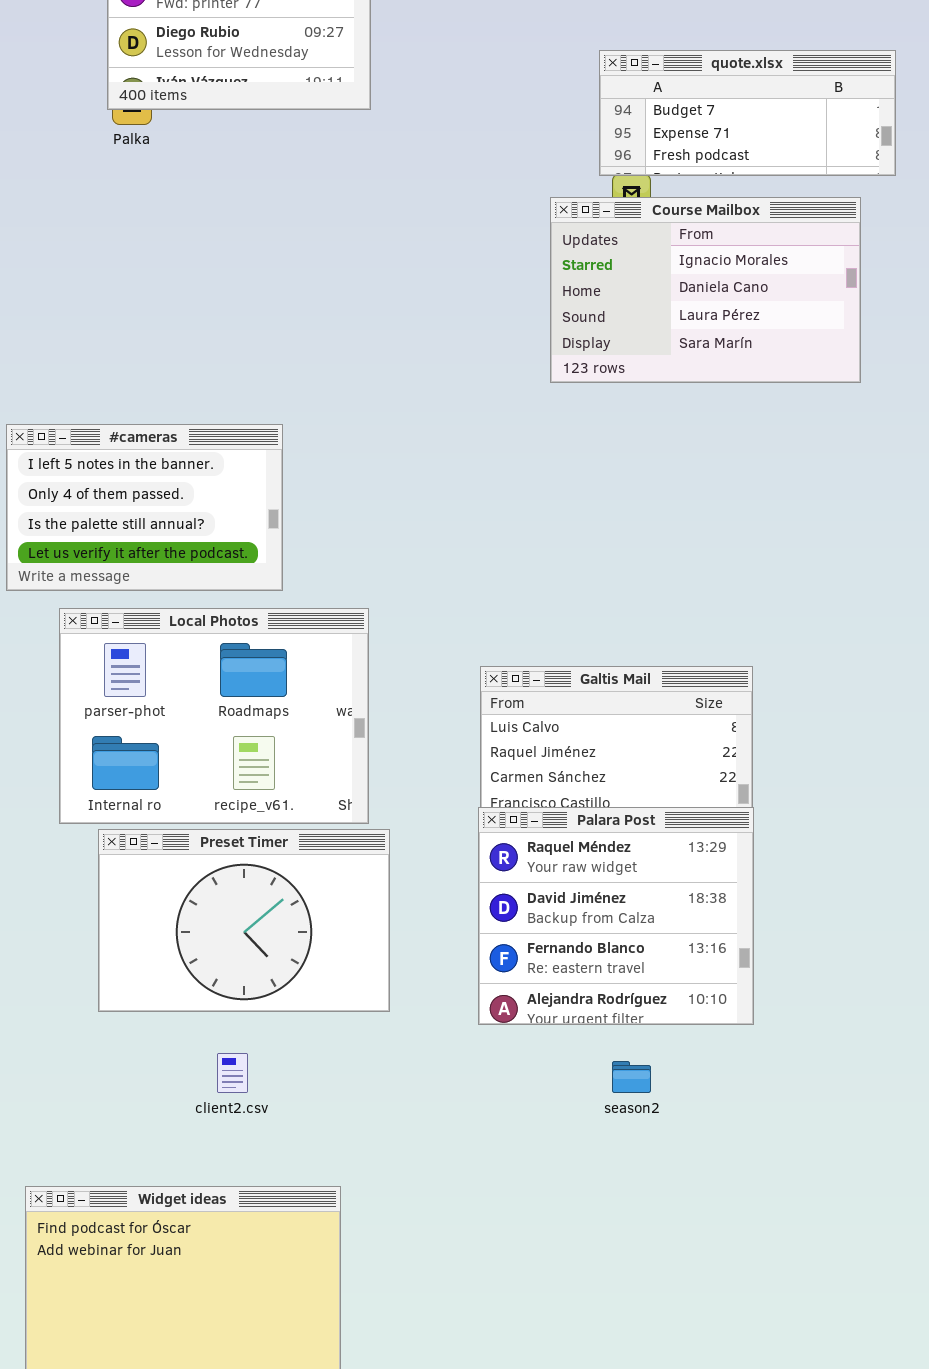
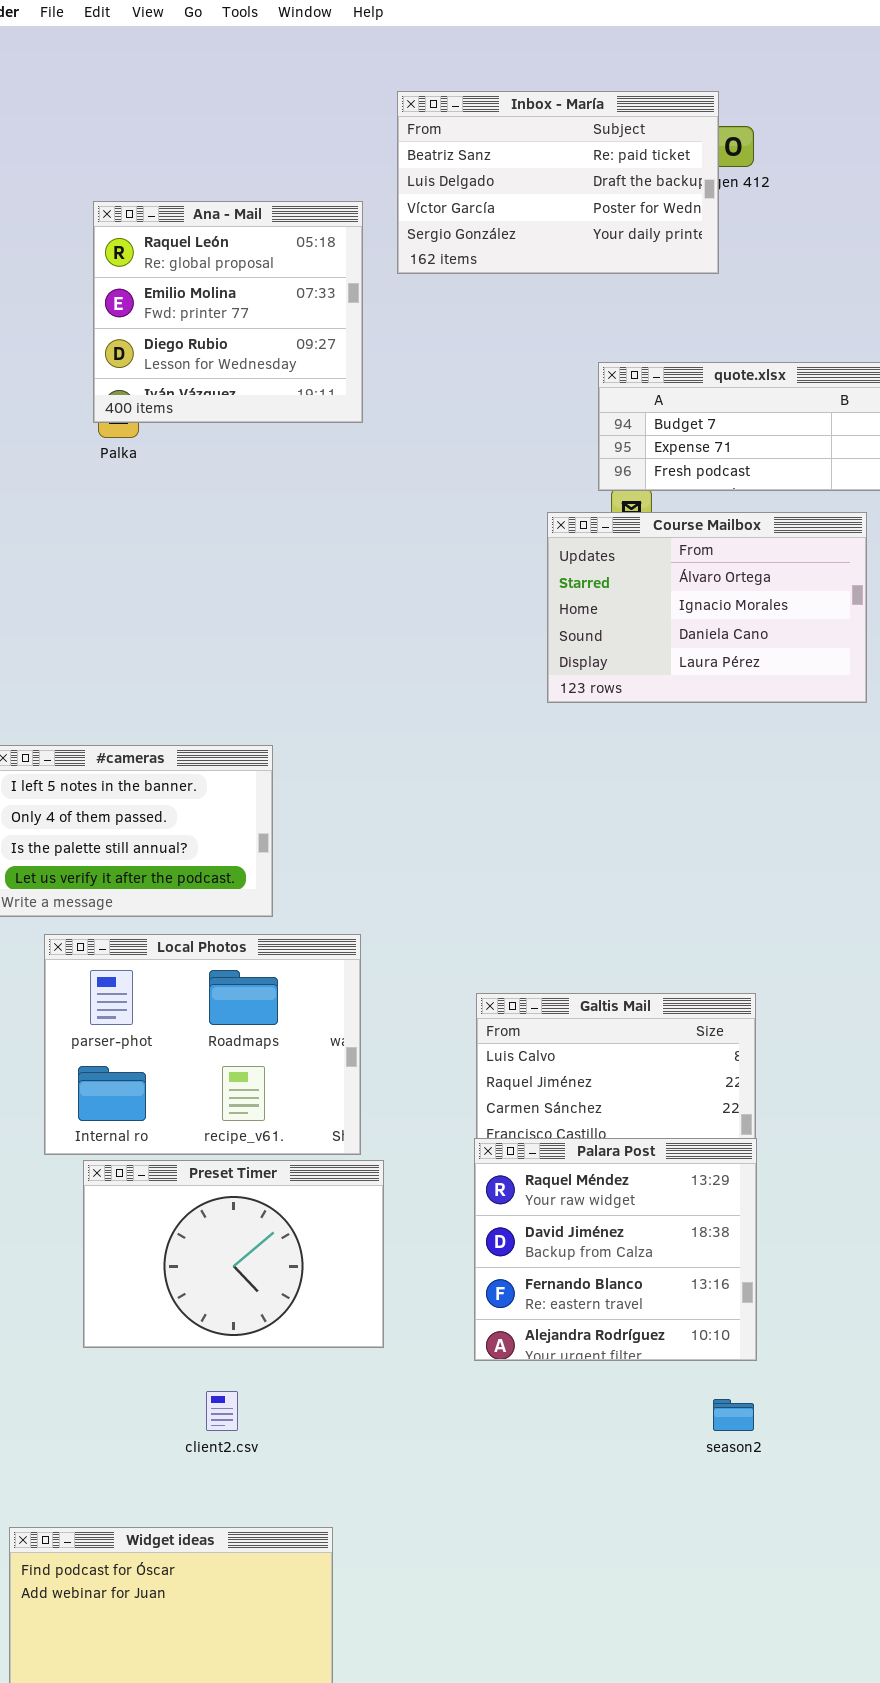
Course Mailbox: [550,197,861,383] -> [547,512,867,703], scrolled up 1 row
season2: [612,1061,651,1093] -> [713,1399,754,1431], moved

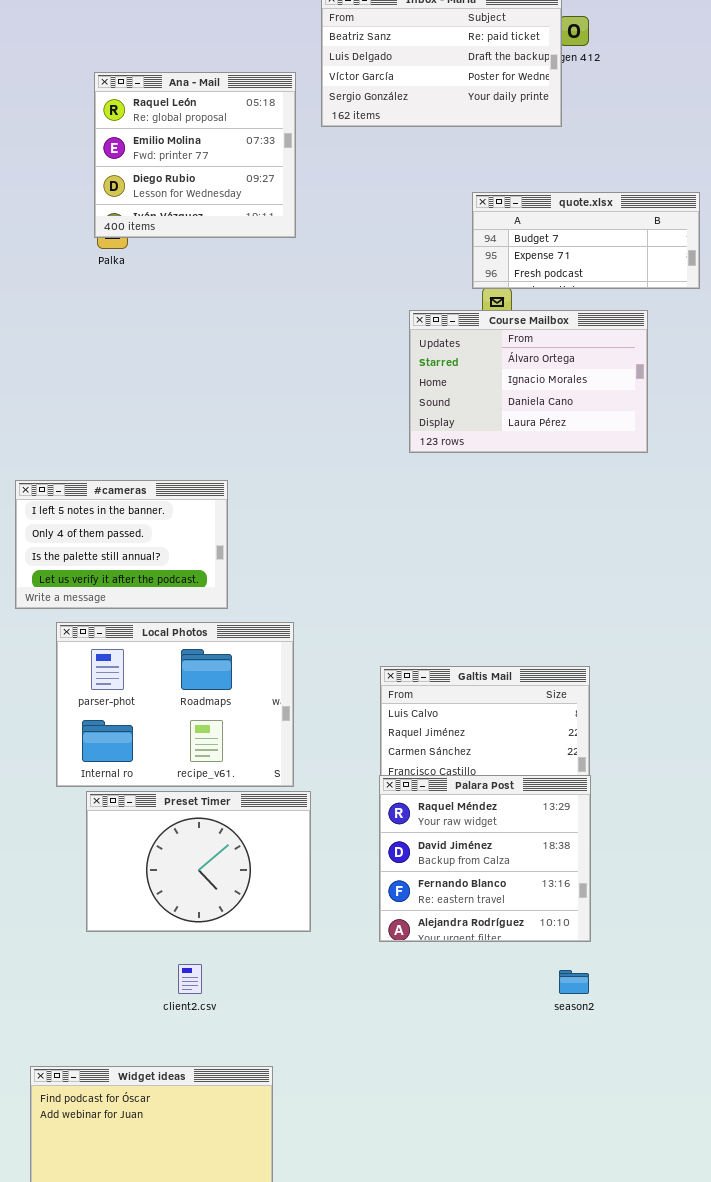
Course Mailbox: [547,512,867,703] -> [409,310,648,453], moved

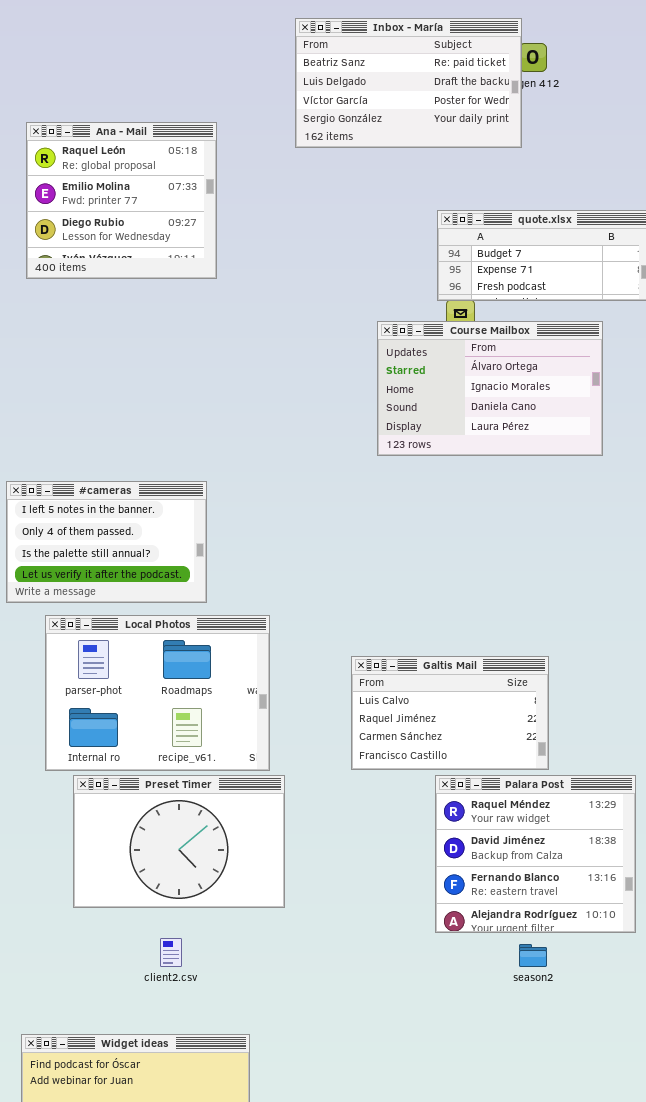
Ana - Mail: [94,72,296,238] -> [26,122,217,279], moved
Palara Post: [379,775,591,942] -> [435,775,636,933], moved

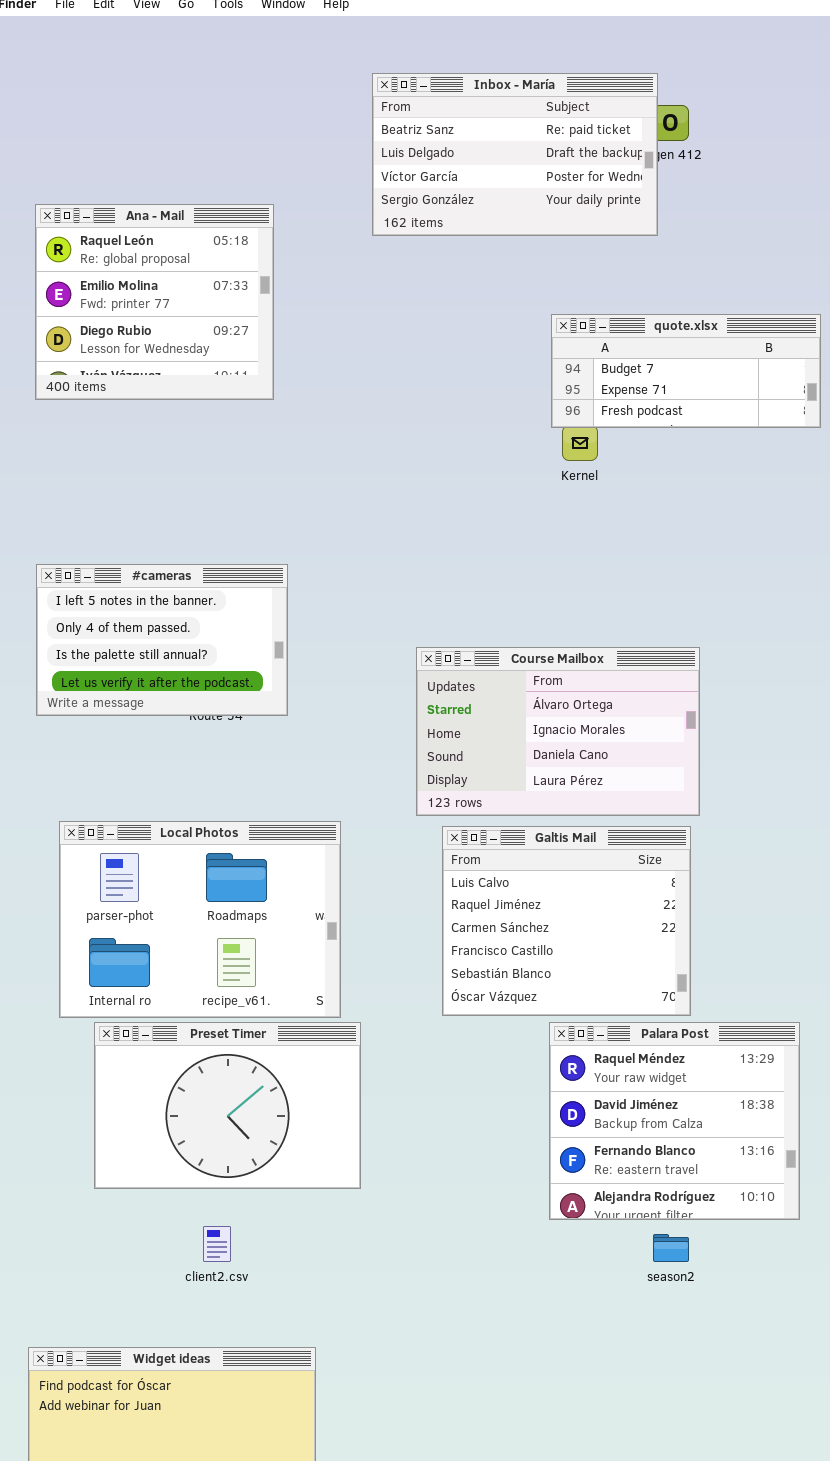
Course Mailbox: [377,321,603,456] -> [416,647,700,816], moved
#cameras: [6,481,207,603] -> [36,564,288,716], moved
Galtis Mail: [351,656,549,770] -> [442,826,691,1016], resized

